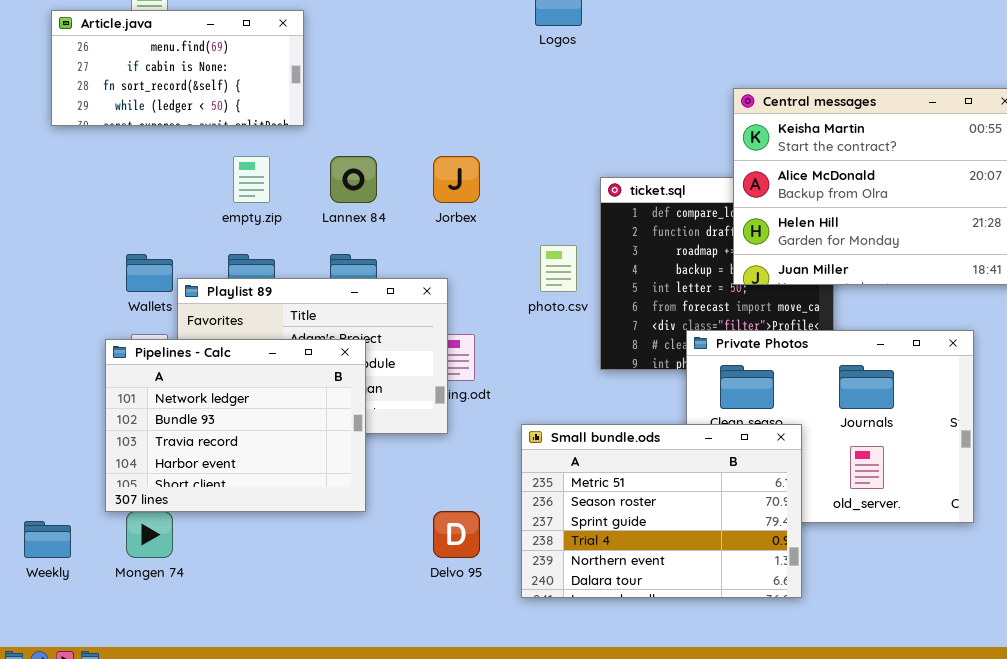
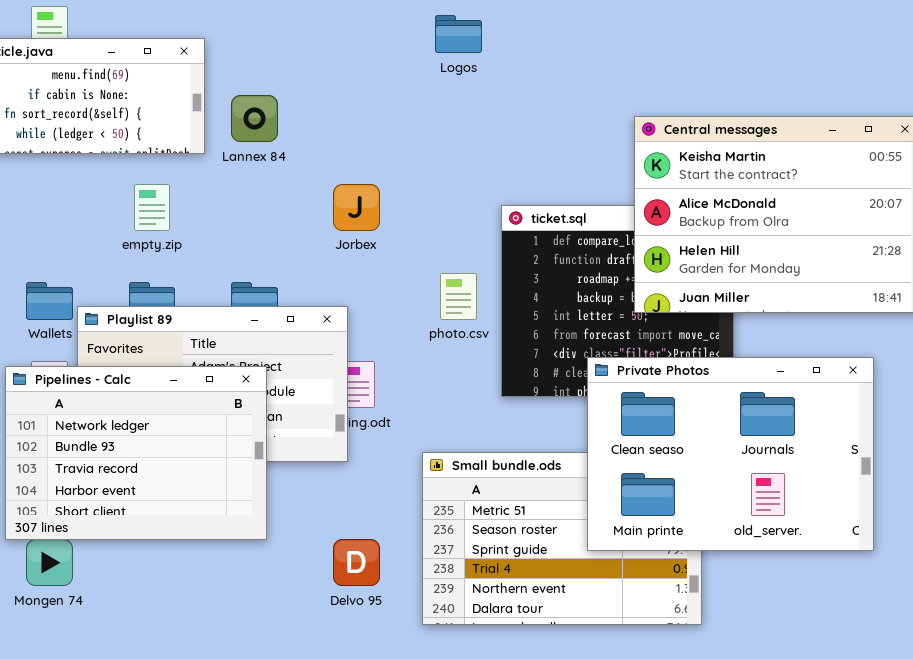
Lannex 84: [330,156,377,203] -> [231,95,278,142], moved
Private Photos: [686,330,974,523] -> [587,357,874,551], raised

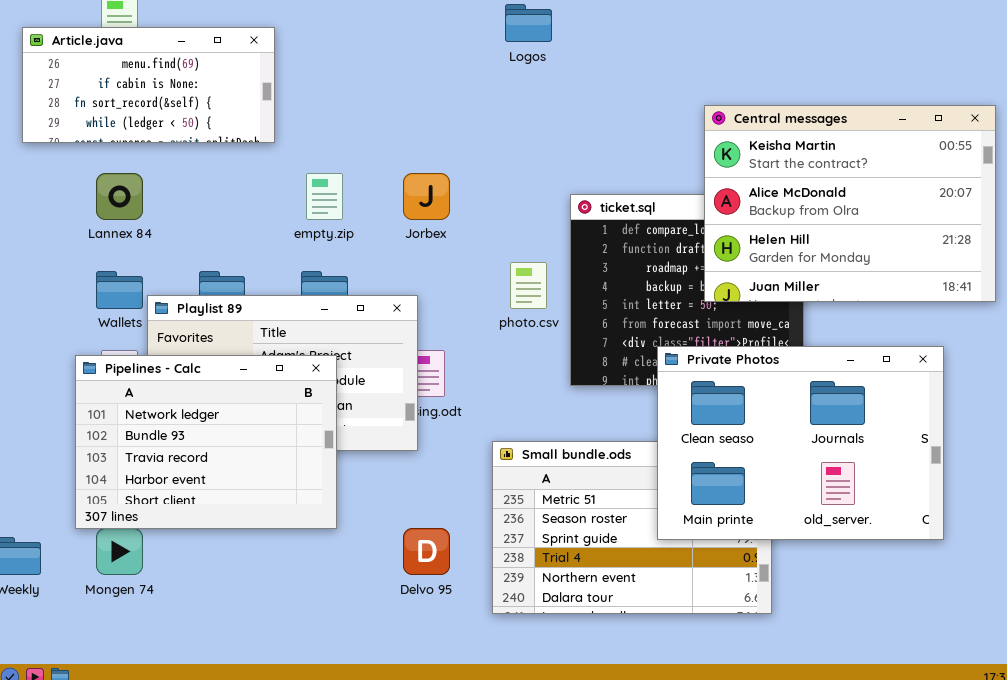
Lannex 84: [231,95,278,142] -> [96,173,143,220], moved
empty.zip: [134,184,170,231] -> [306,173,343,220], moved

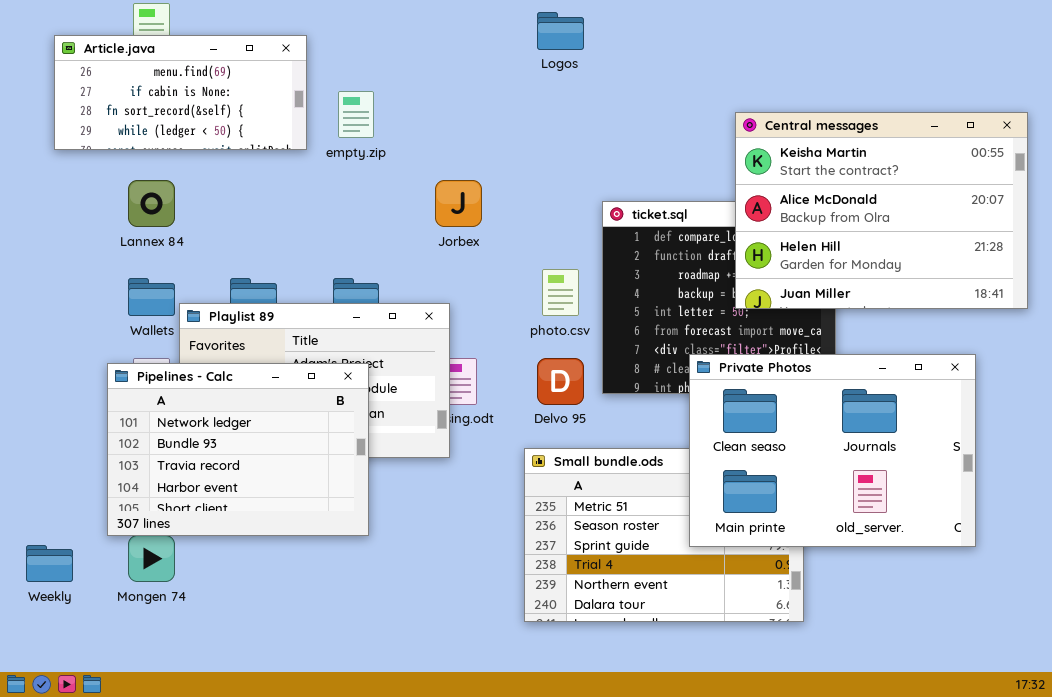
empty.zip: [306,173,343,220] -> [338,91,374,138], moved
Delvo 95: [403,528,450,575] -> [537,358,584,405], moved

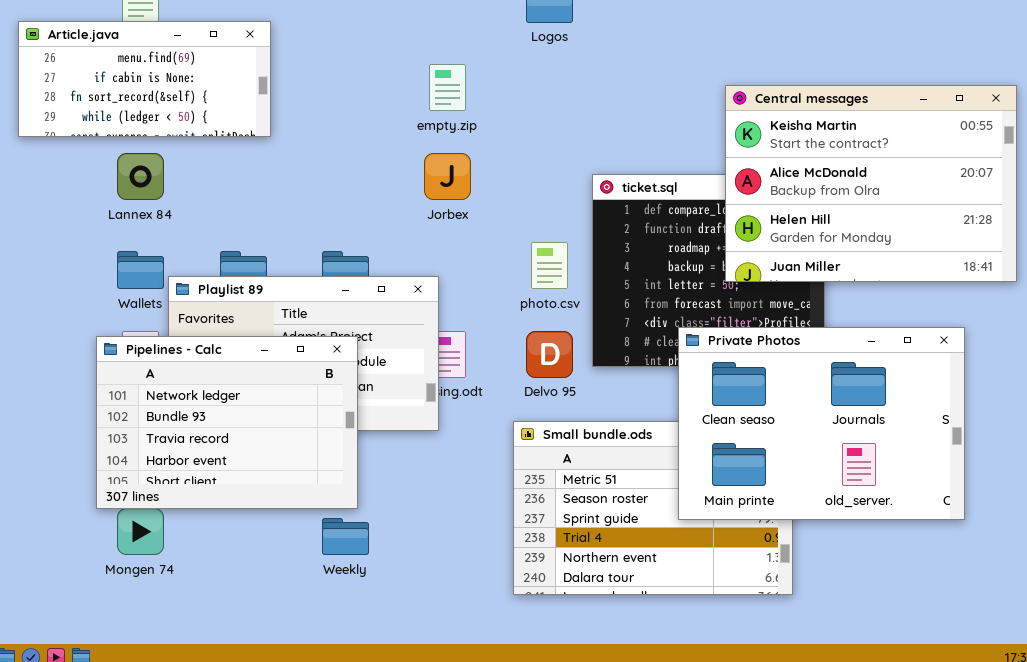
Article.java: [54,35,307,150] -> [18,21,271,137], moved
empty.zip: [338,91,374,138] -> [429,64,466,111], moved
Weekly: [26,545,73,582] -> [322,518,369,555], moved

